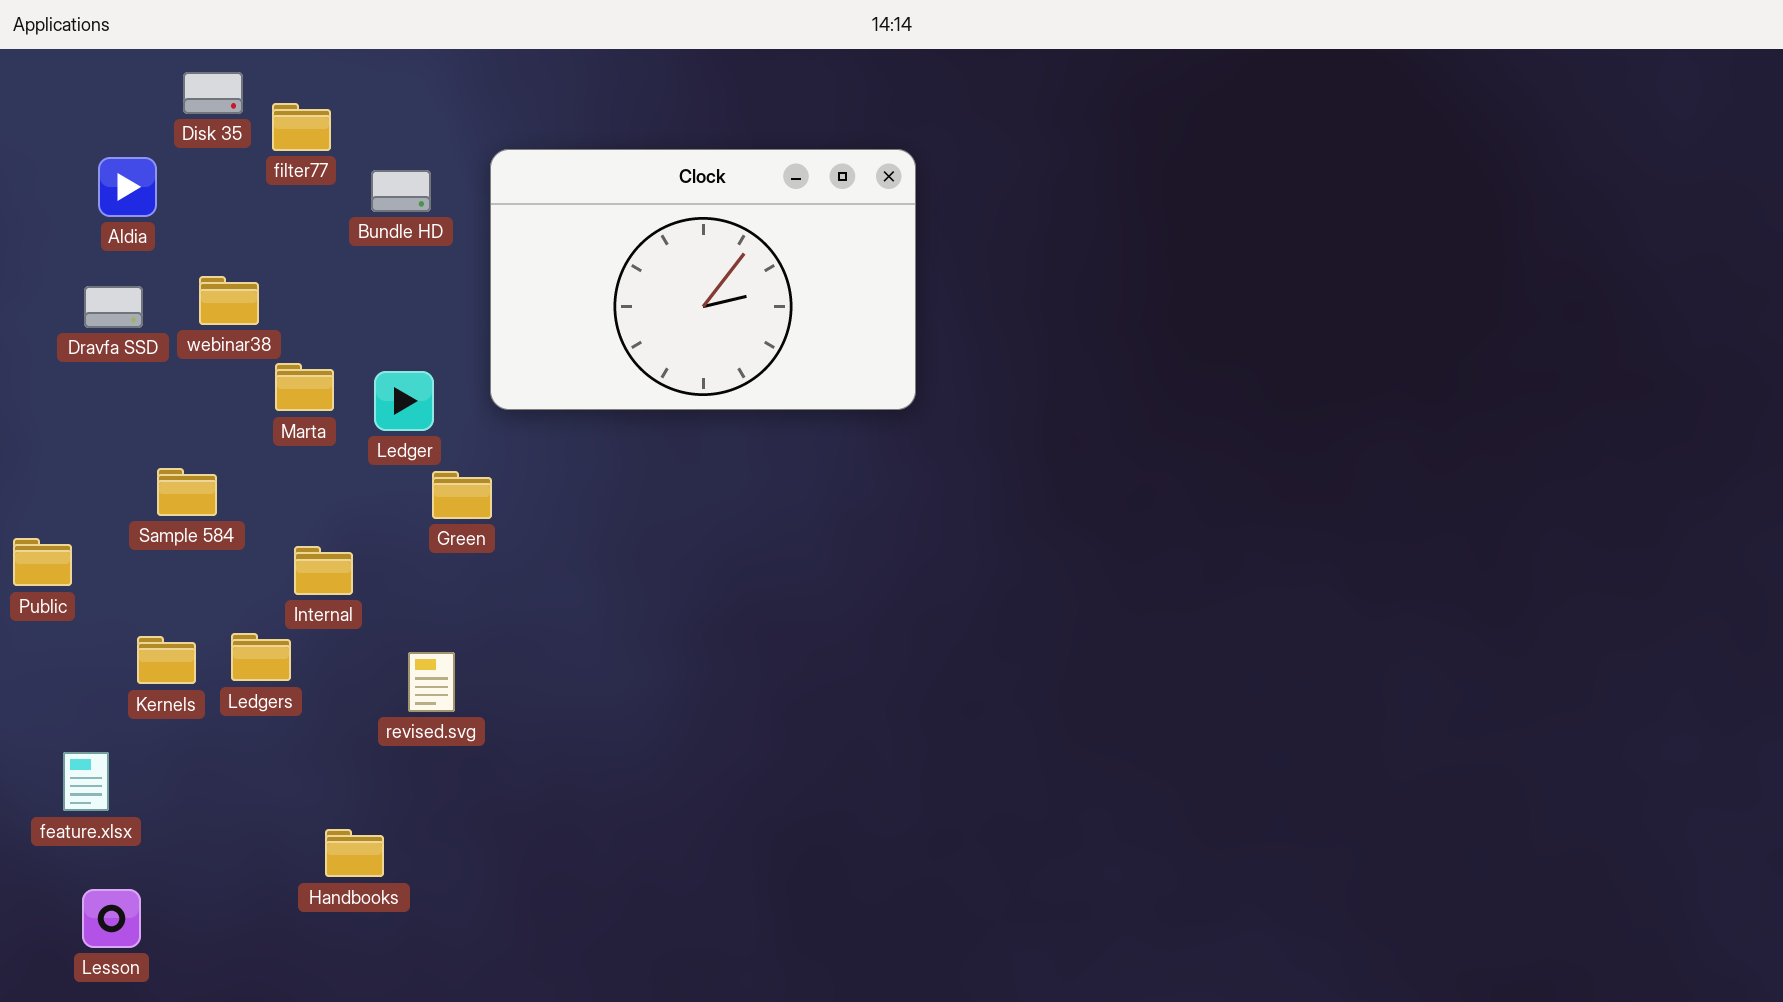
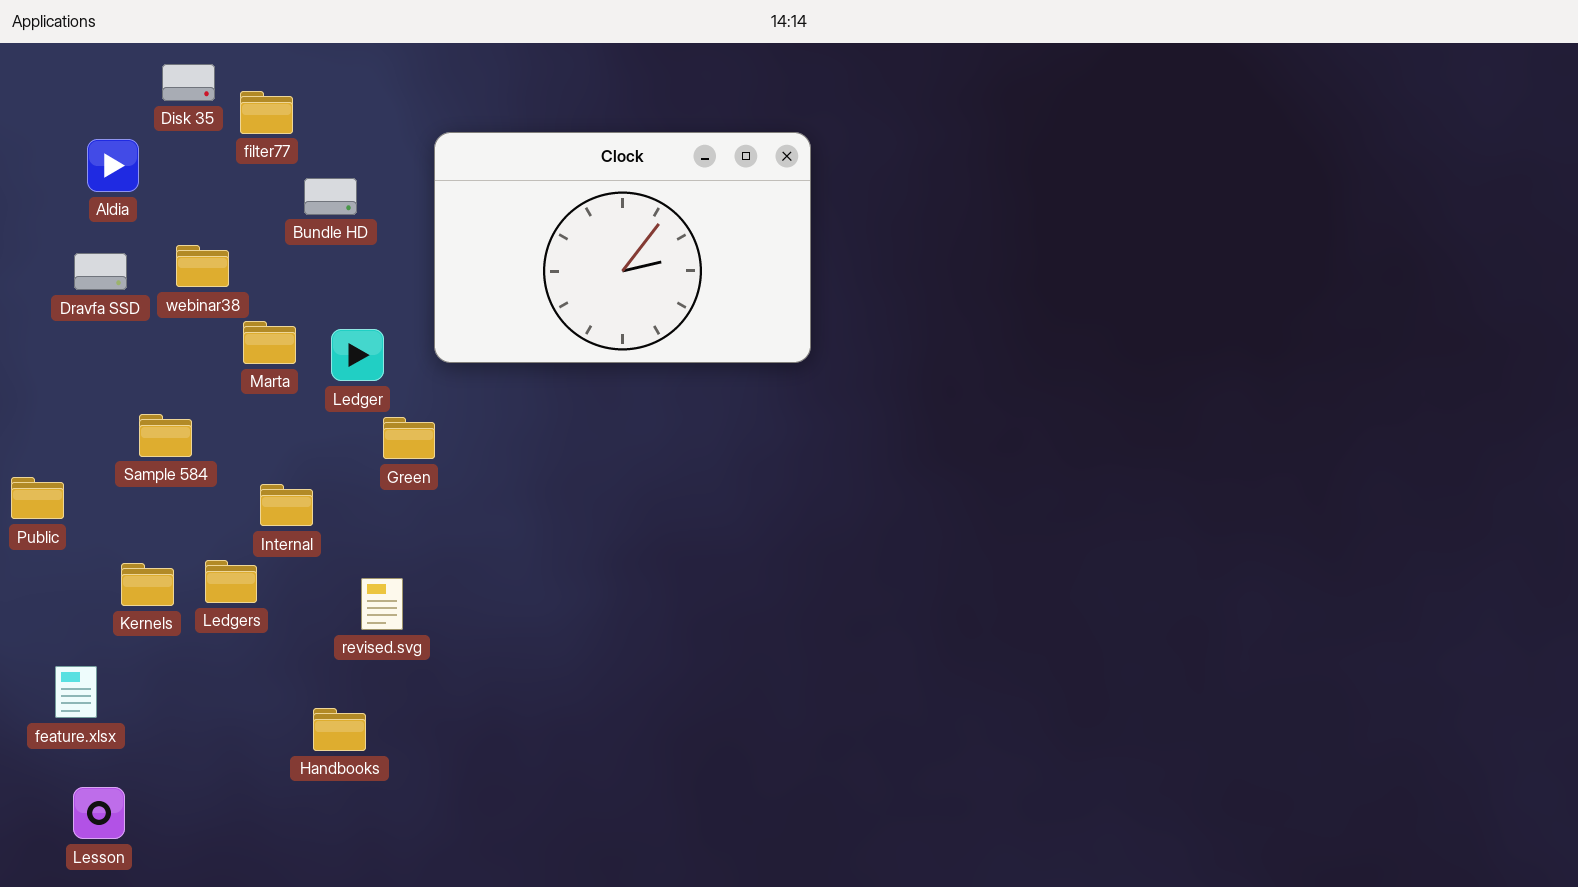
Bundle HD: [371,170,431,212] -> [304,178,357,215], moved
Handbooks: [325,829,384,877] -> [313,708,366,751], moved

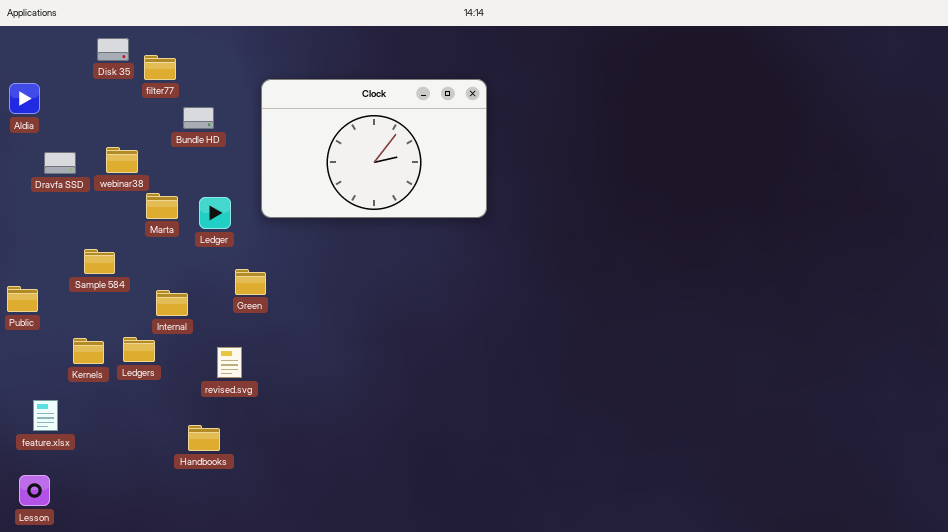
Aldia: [87,139,139,192] -> [9,83,40,114], moved
Green: [383,417,435,459] -> [235,269,266,295], moved
Lesson: [73,787,125,839] -> [19,475,50,506], moved

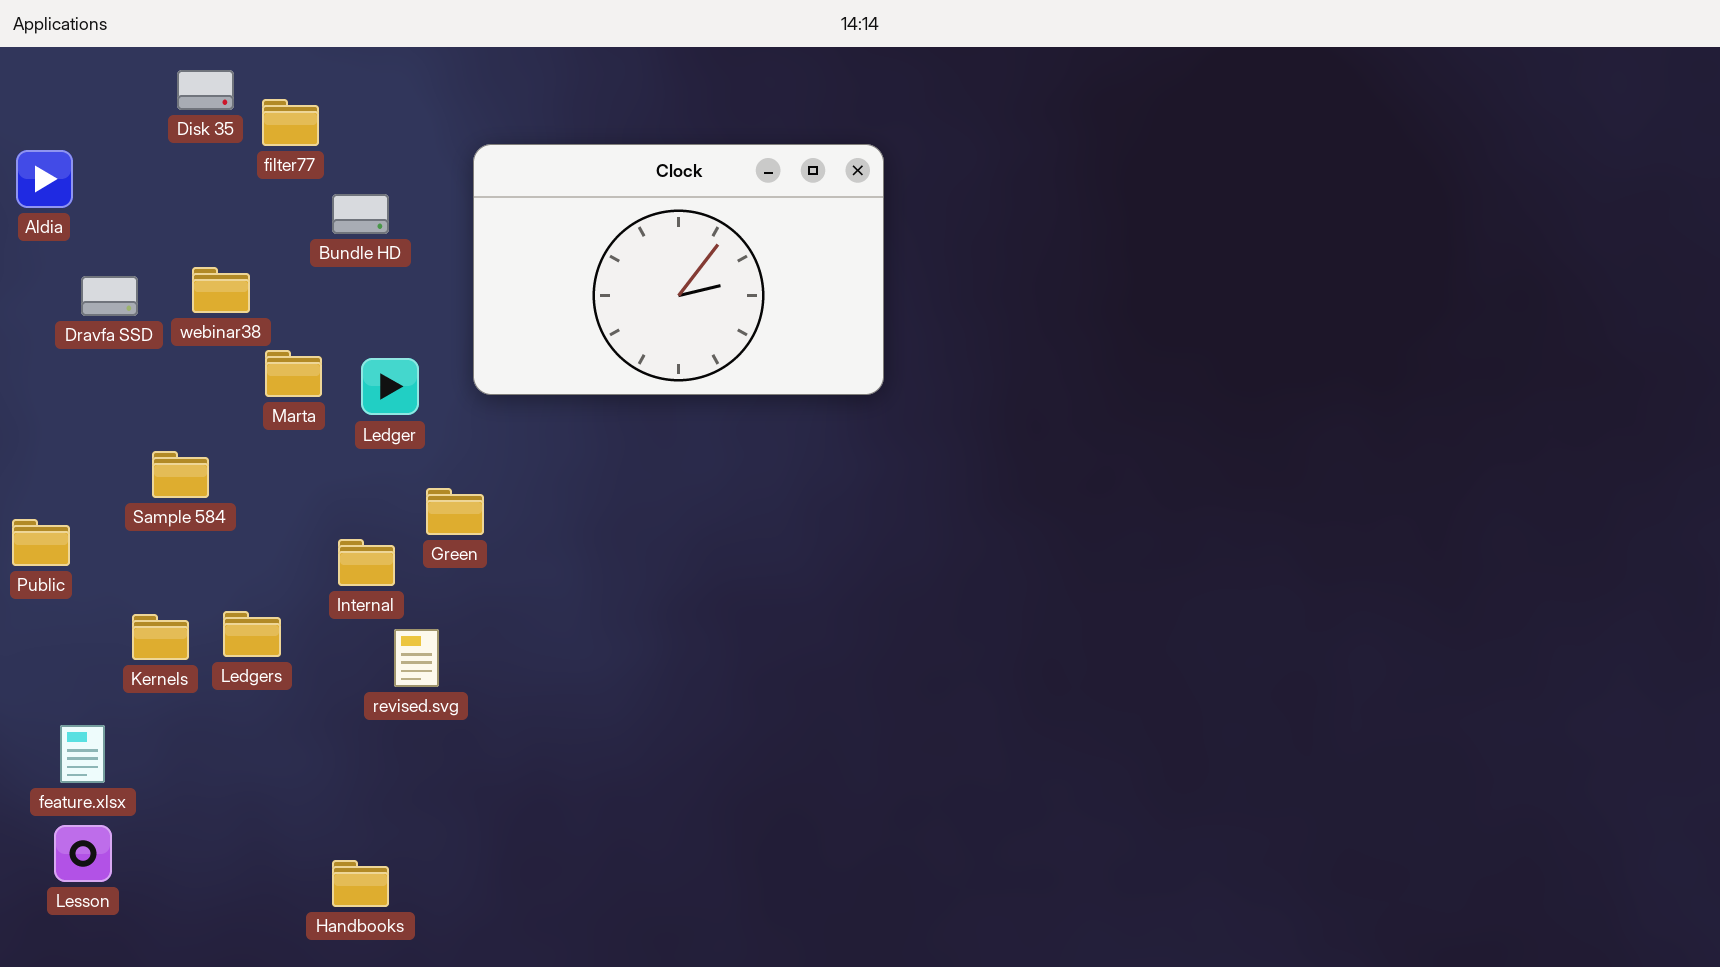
Internal: [156,290,188,316] -> [338,539,395,586], moved
Handbooks: [188,425,220,451] -> [332,860,389,907], moved
Lesson: [19,475,50,506] -> [54,825,112,882], moved

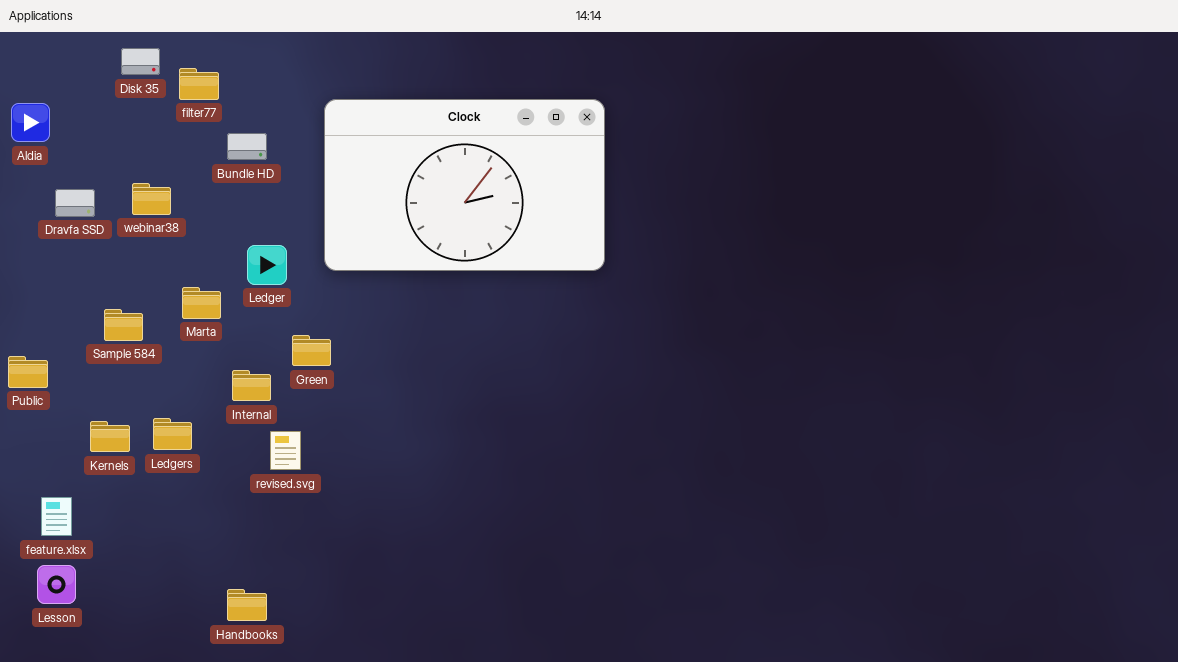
Marta: [265,350,322,397] -> [182,287,221,319], moved

